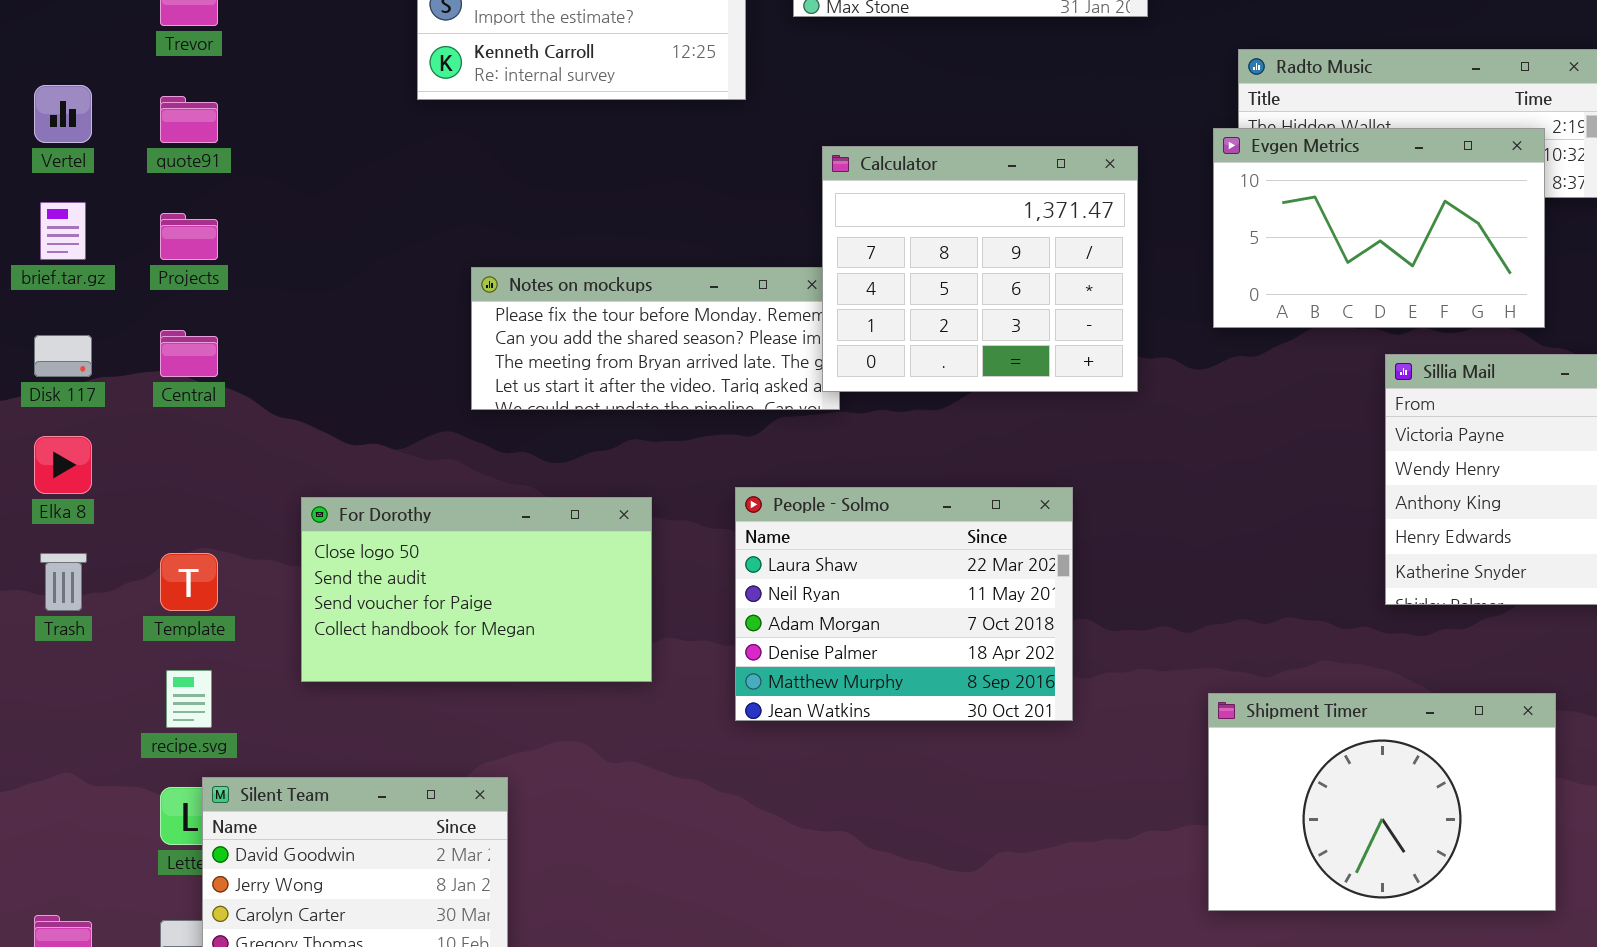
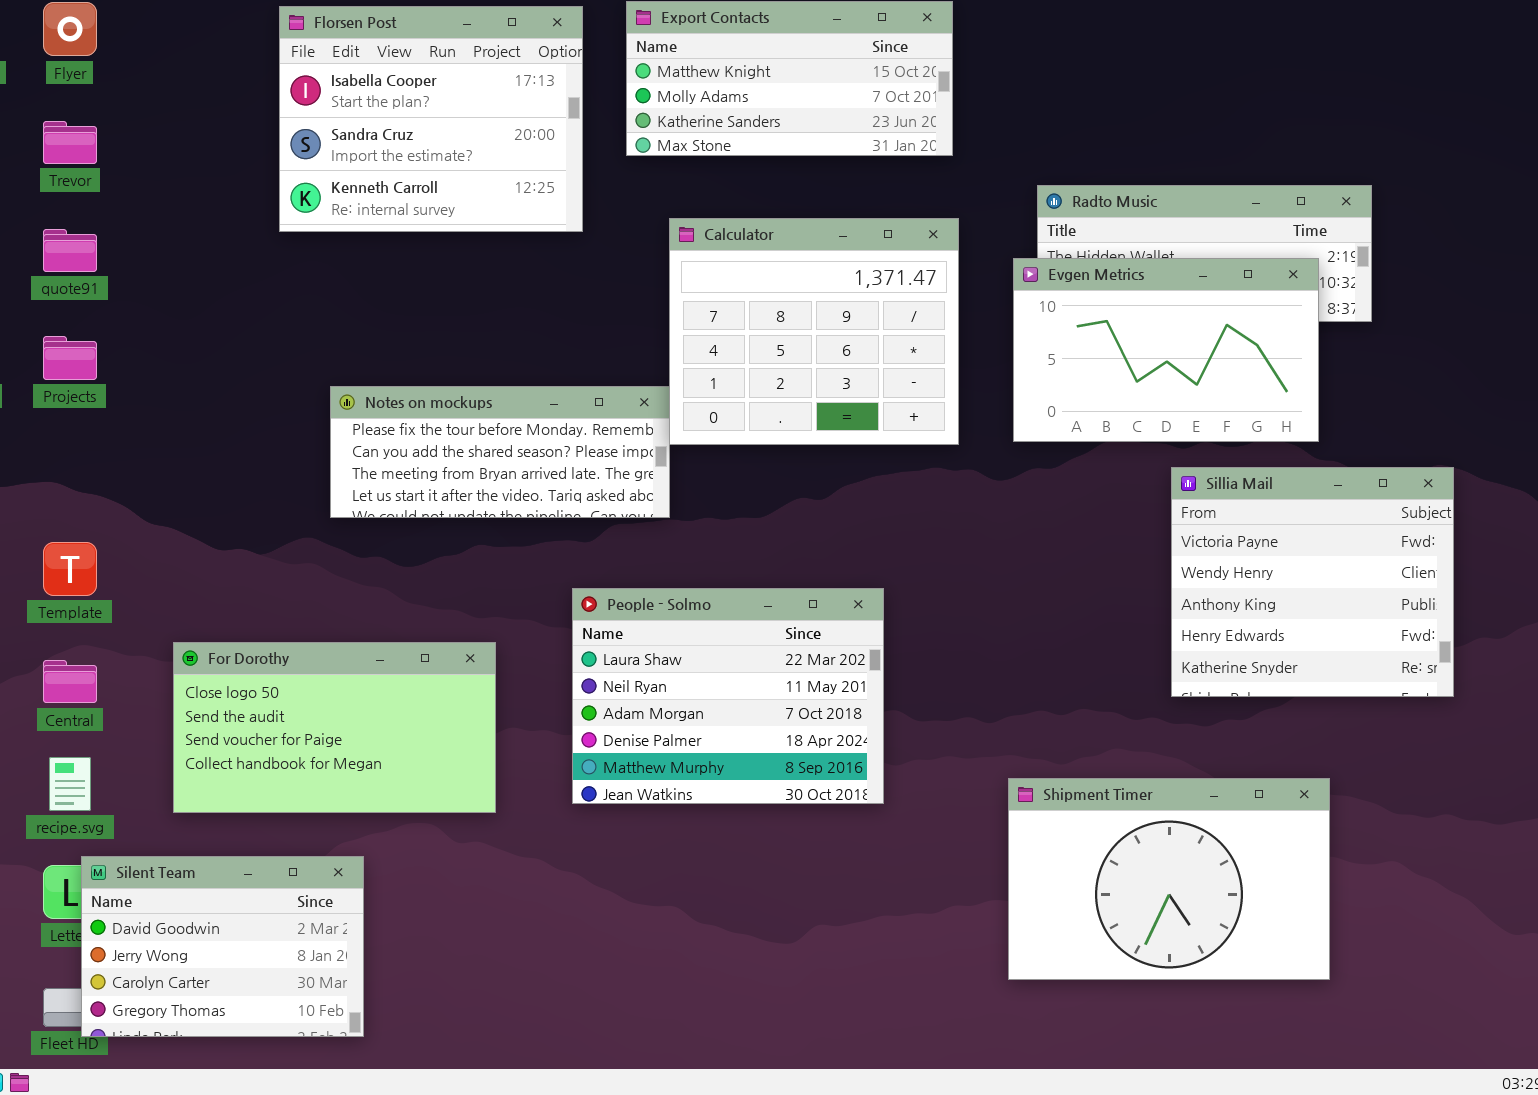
Calculator: [822,146,1138,392] -> [669,218,959,445], moved
Central: [160,330,218,377] -> [43,660,97,703], moved
For Dorothy: [301,497,652,682] -> [173,642,496,813], moved
Template: [160,553,218,611] -> [43,542,97,596], moved

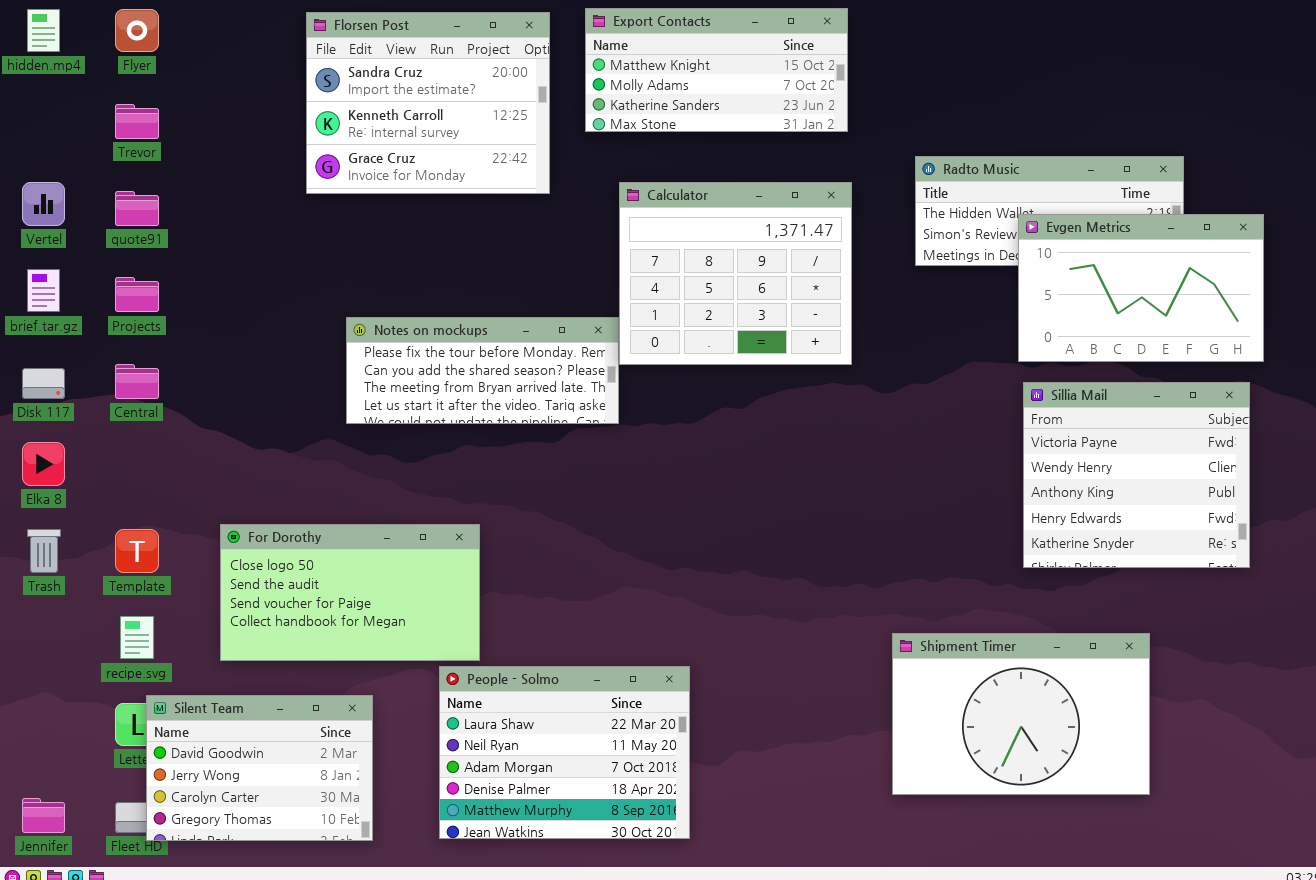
Florsen Post: [279,6,583,232] -> [306,12,550,194], scrolled down 1 row
Evgen Metrics: [1013,258,1319,442] -> [1018,214,1264,362], moved
Template: [43,542,97,596] -> [115,529,159,573], moved
People - Solmo: [572,588,884,804] -> [439,666,690,839], moved
Central: [43,660,97,703] -> [115,364,159,399], moved

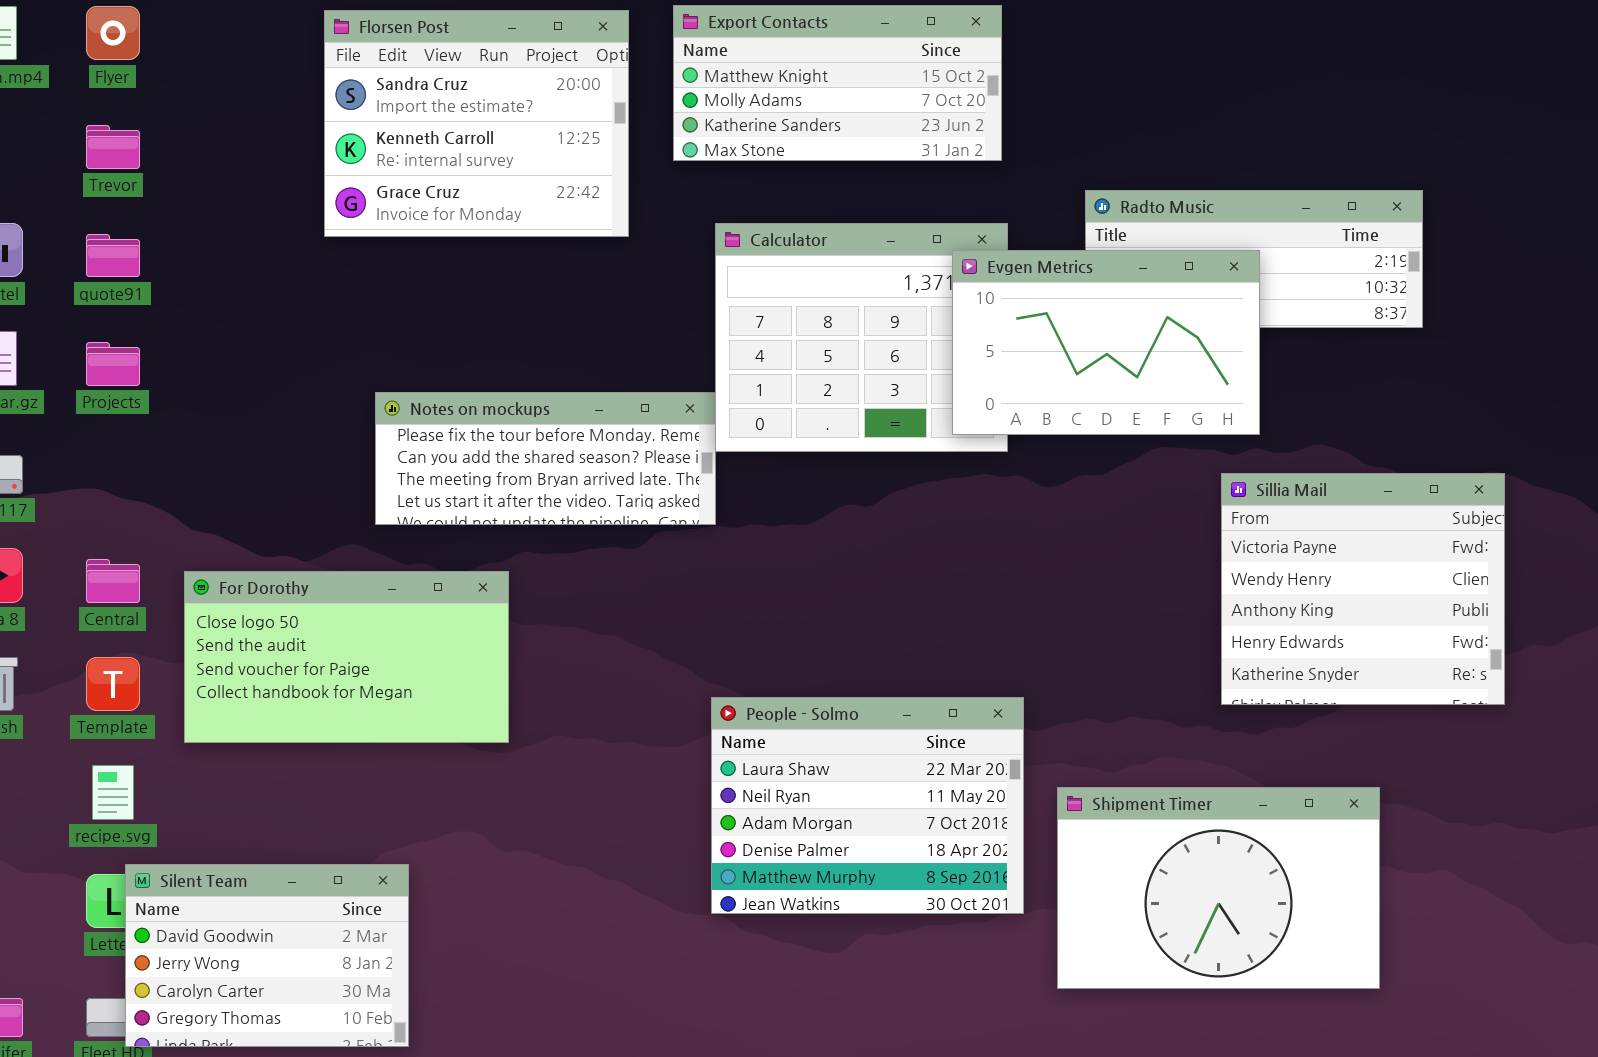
Evgen Metrics: [1018,214,1264,362] -> [952,250,1260,435], moved
Central: [115,364,159,399] -> [86,559,140,603], moved
For Dorothy: [220,524,480,661] -> [184,571,509,743], moved
People - Solmo: [439,666,690,839] -> [711,697,1024,914], moved

